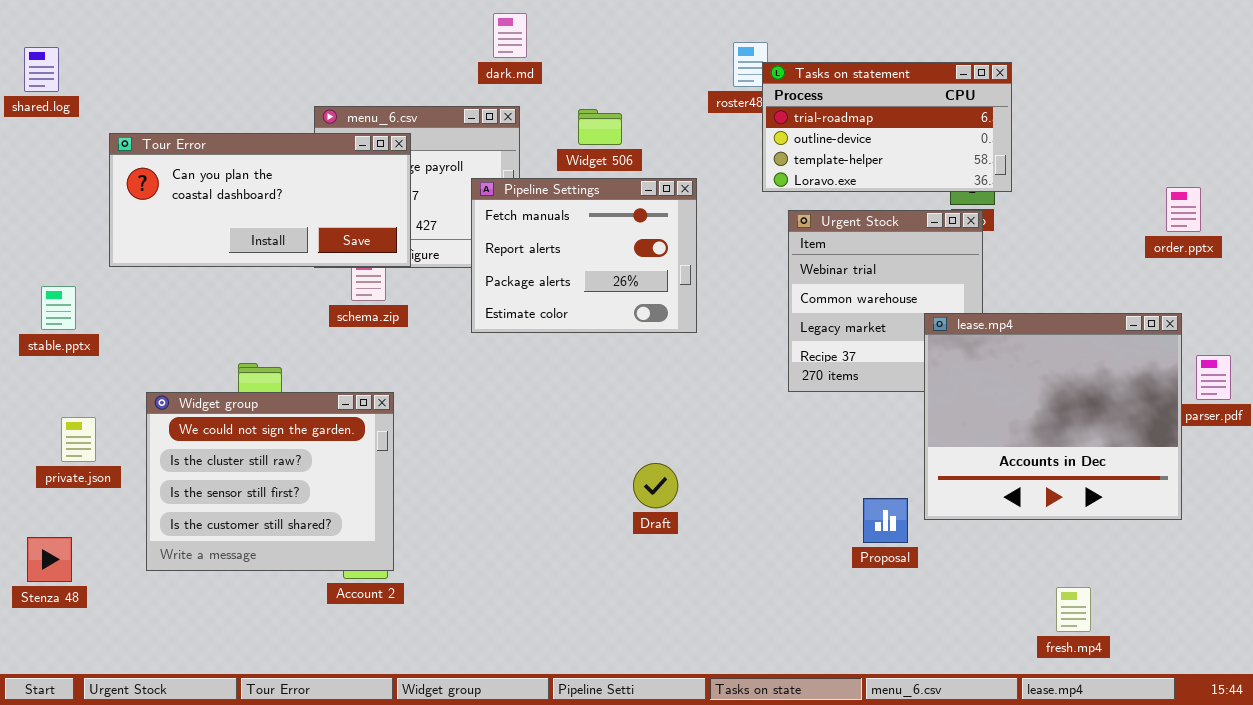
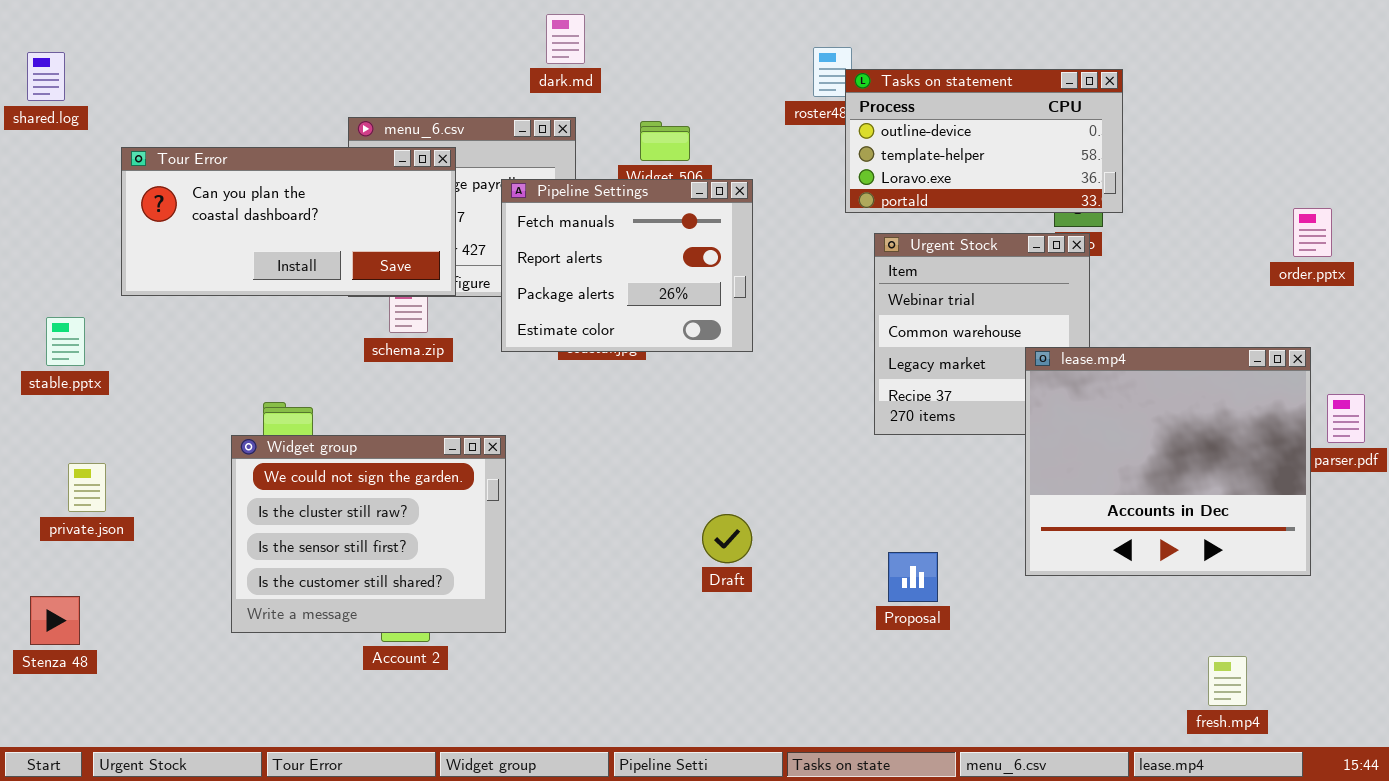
Tasks on statement: [762,62,1012,192] -> [845,69,1123,213], scrolled down 1 row
Pipeline Settings: [471,178,697,333] -> [501,179,753,352], moved
Widget group: [146,392,394,571] -> [231,435,506,633], moved
Proposal: [863,498,908,543] -> [888,552,938,602], moved
fresh.mp4: [1056,587,1091,632] -> [1208,656,1247,706], moved

